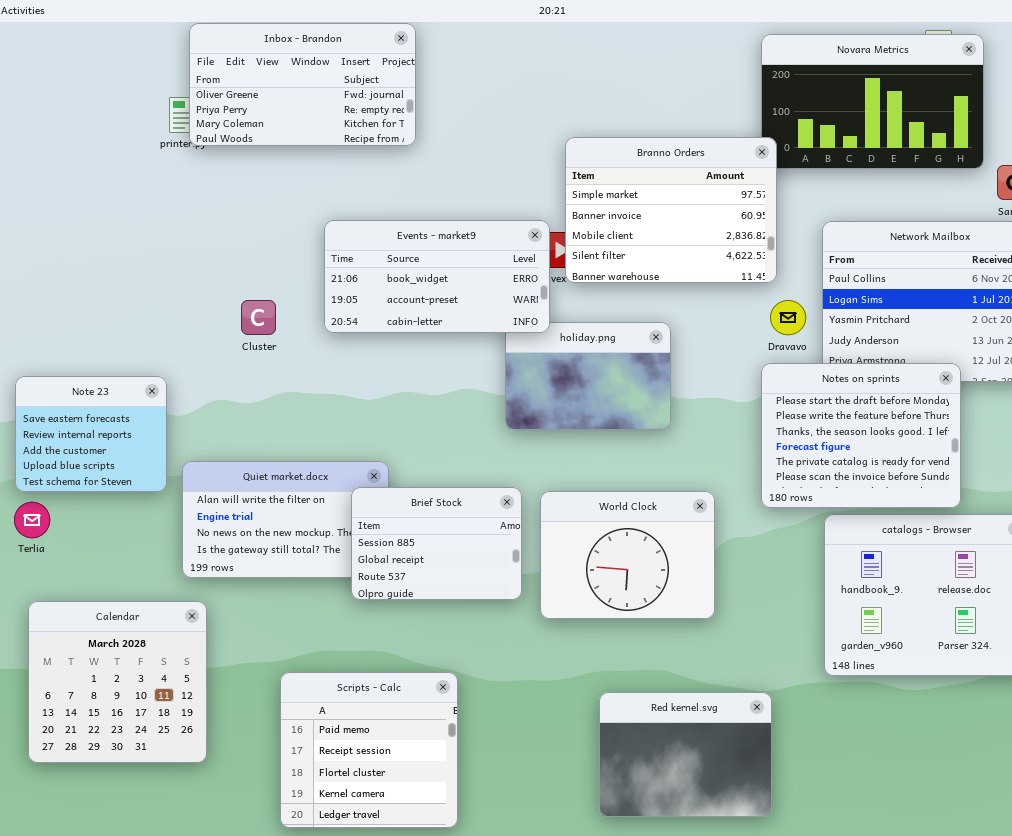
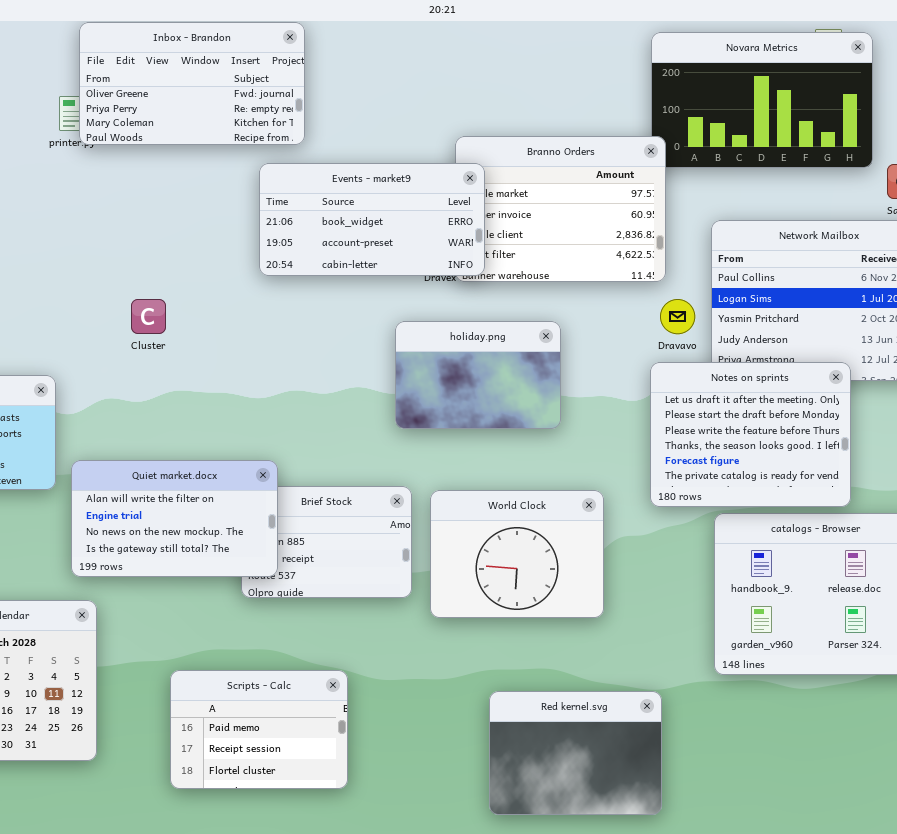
Events - market9: [324,220,550,333] -> [259,163,485,276], moved
Notes on sprints: [761,363,961,508] -> [650,362,851,507], scrolled up 1 row
Quiet market.docx: [182,461,389,578] -> [71,460,278,577], raised
Scripts - Calc: [280,672,458,828] -> [170,670,348,789], resized

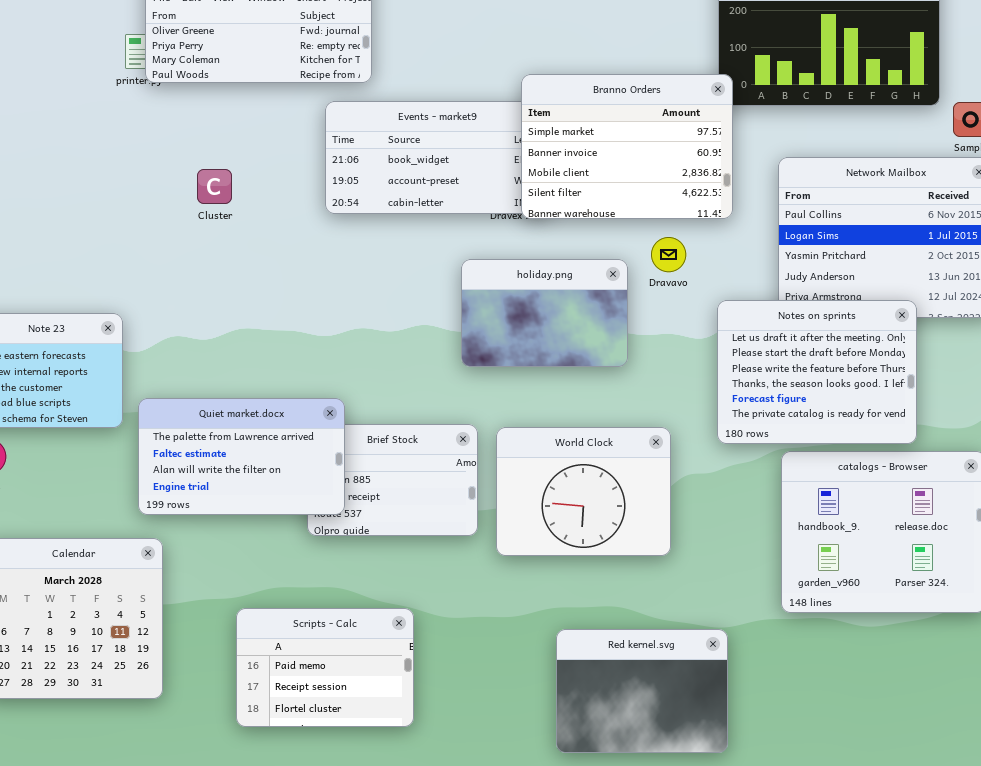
Branno Orders: [455,136,666,282] -> [521,74,733,219], raised
Cluster: [131,299,166,334] -> [197,169,232,204], moved
Dravavo: [660,299,695,334] -> [651,237,686,272], moved
Quiet market.docx: [71,460,278,577] -> [138,398,345,515], scrolled up 2 rows

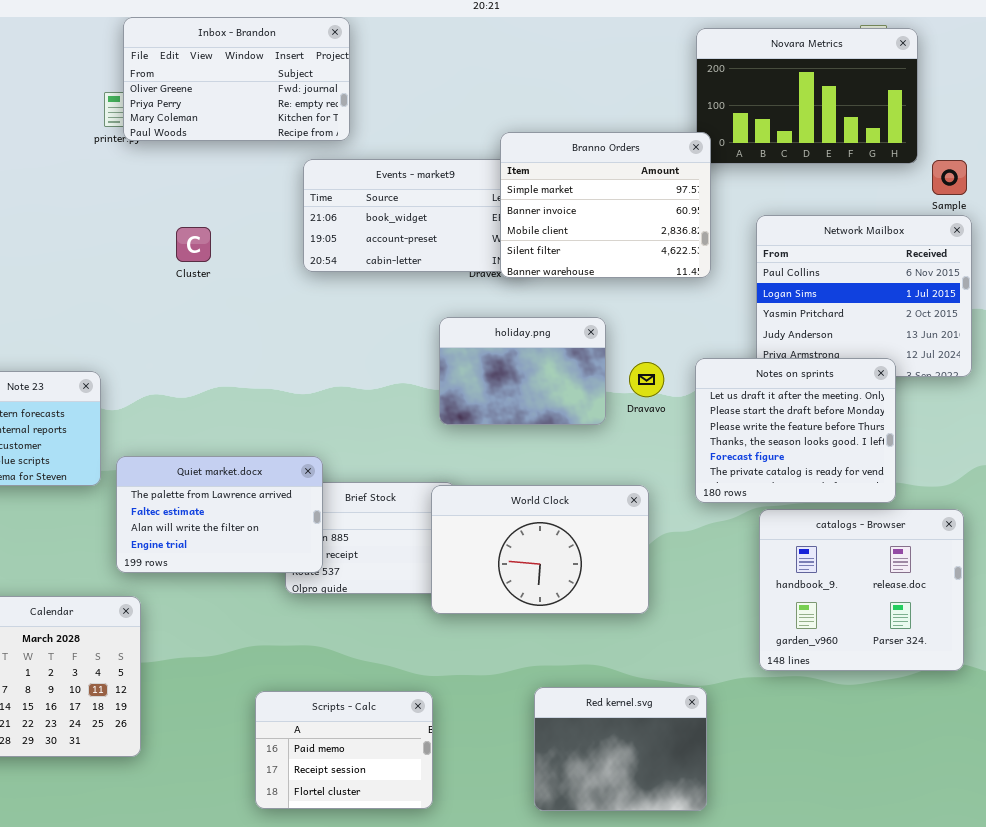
Dravavo: [651,237,686,272] -> [629,362,664,397], moved
World Clock: [496,427,671,556] -> [431,485,649,614], resized
Scripts - Calc: [236,608,414,727] -> [255,691,433,809], moved

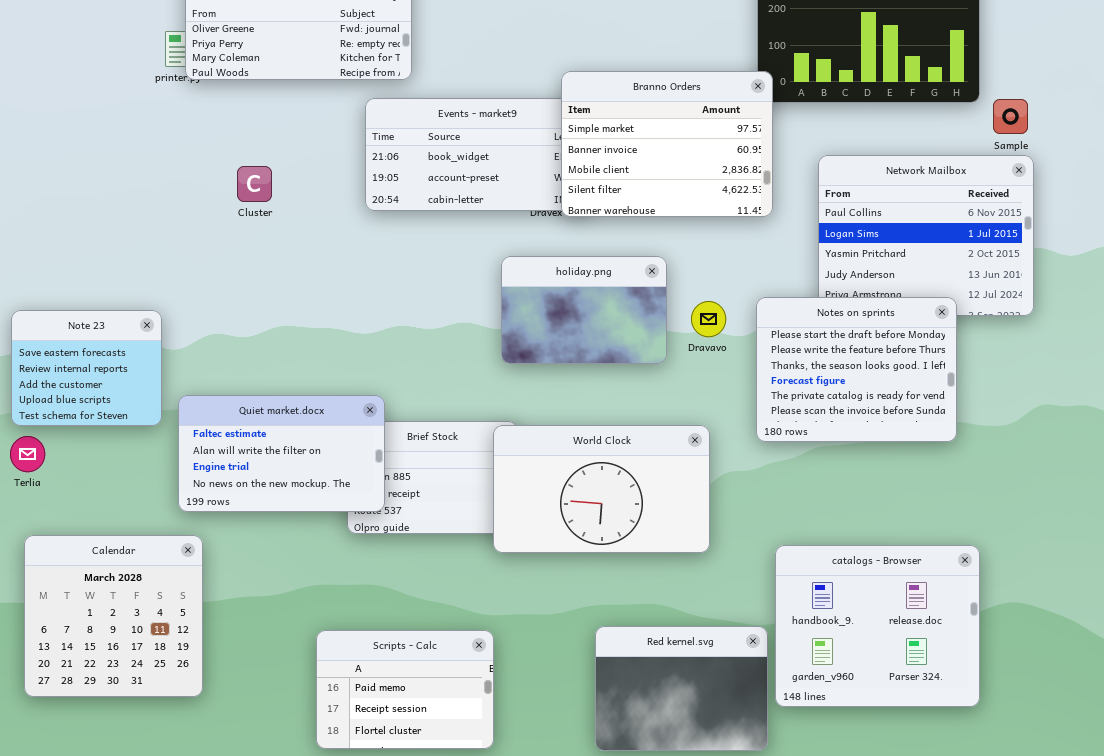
Notes on sprints: [695,358,896,503] -> [756,297,957,442], scrolled down 1 row
Quiet market.docx: [116,456,323,573] -> [178,395,385,512], scrolled down 1 row
catalogs - Browser: [759,509,964,671] -> [775,545,980,707], moved

